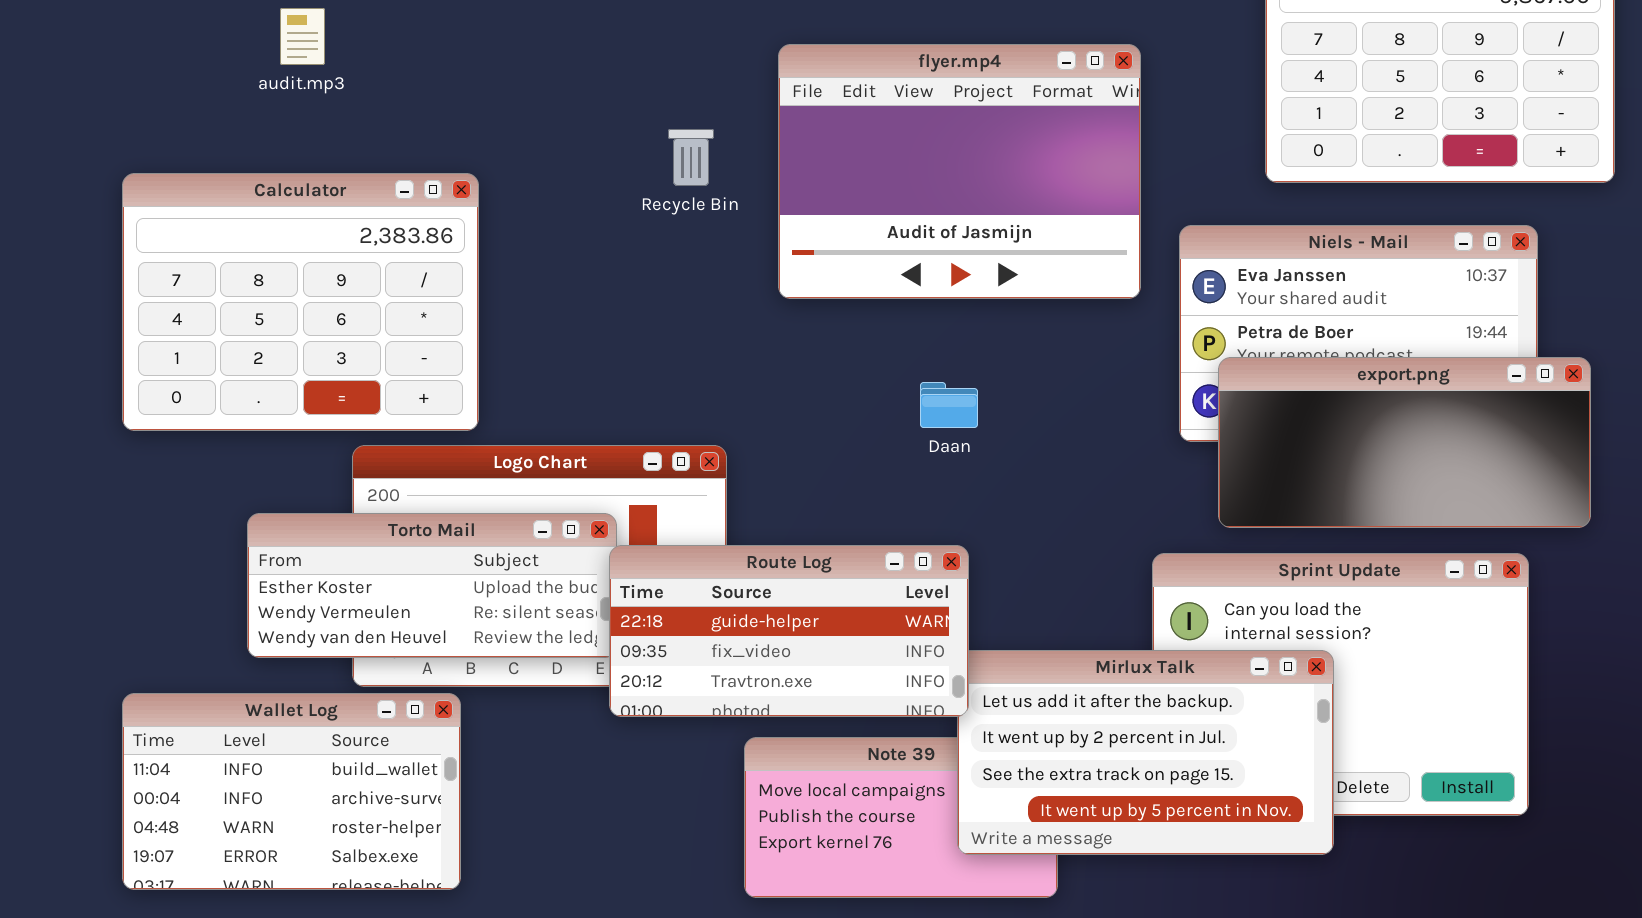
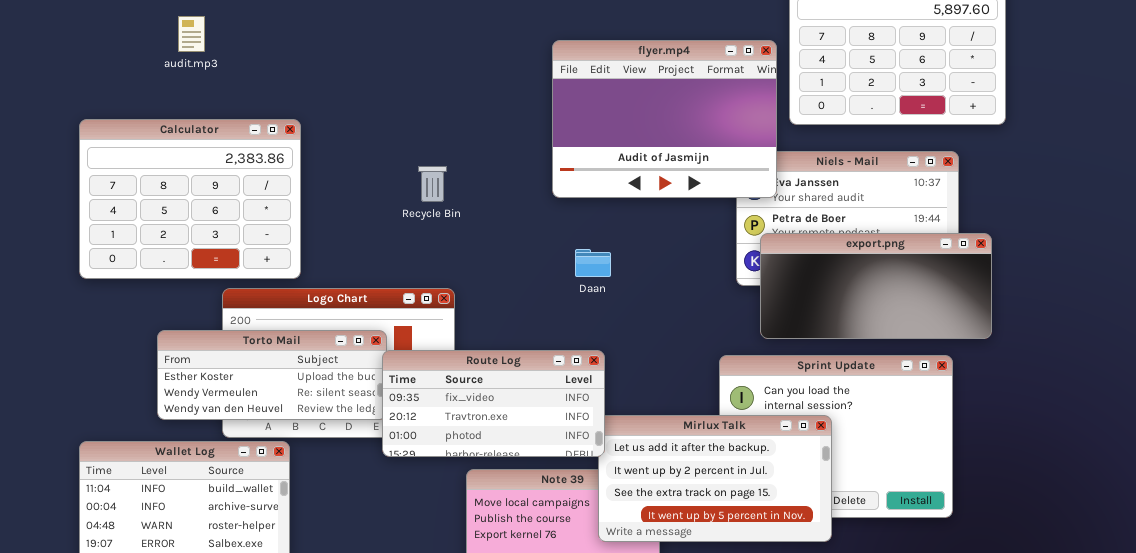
flyer.mp4: [778,44,1141,299] -> [552,40,777,198], moved
Recycle Bin: [668,129,714,186] -> [418,166,447,202], moved
Route Log: [609,545,969,717] -> [382,350,605,457], scrolled down 1 row

